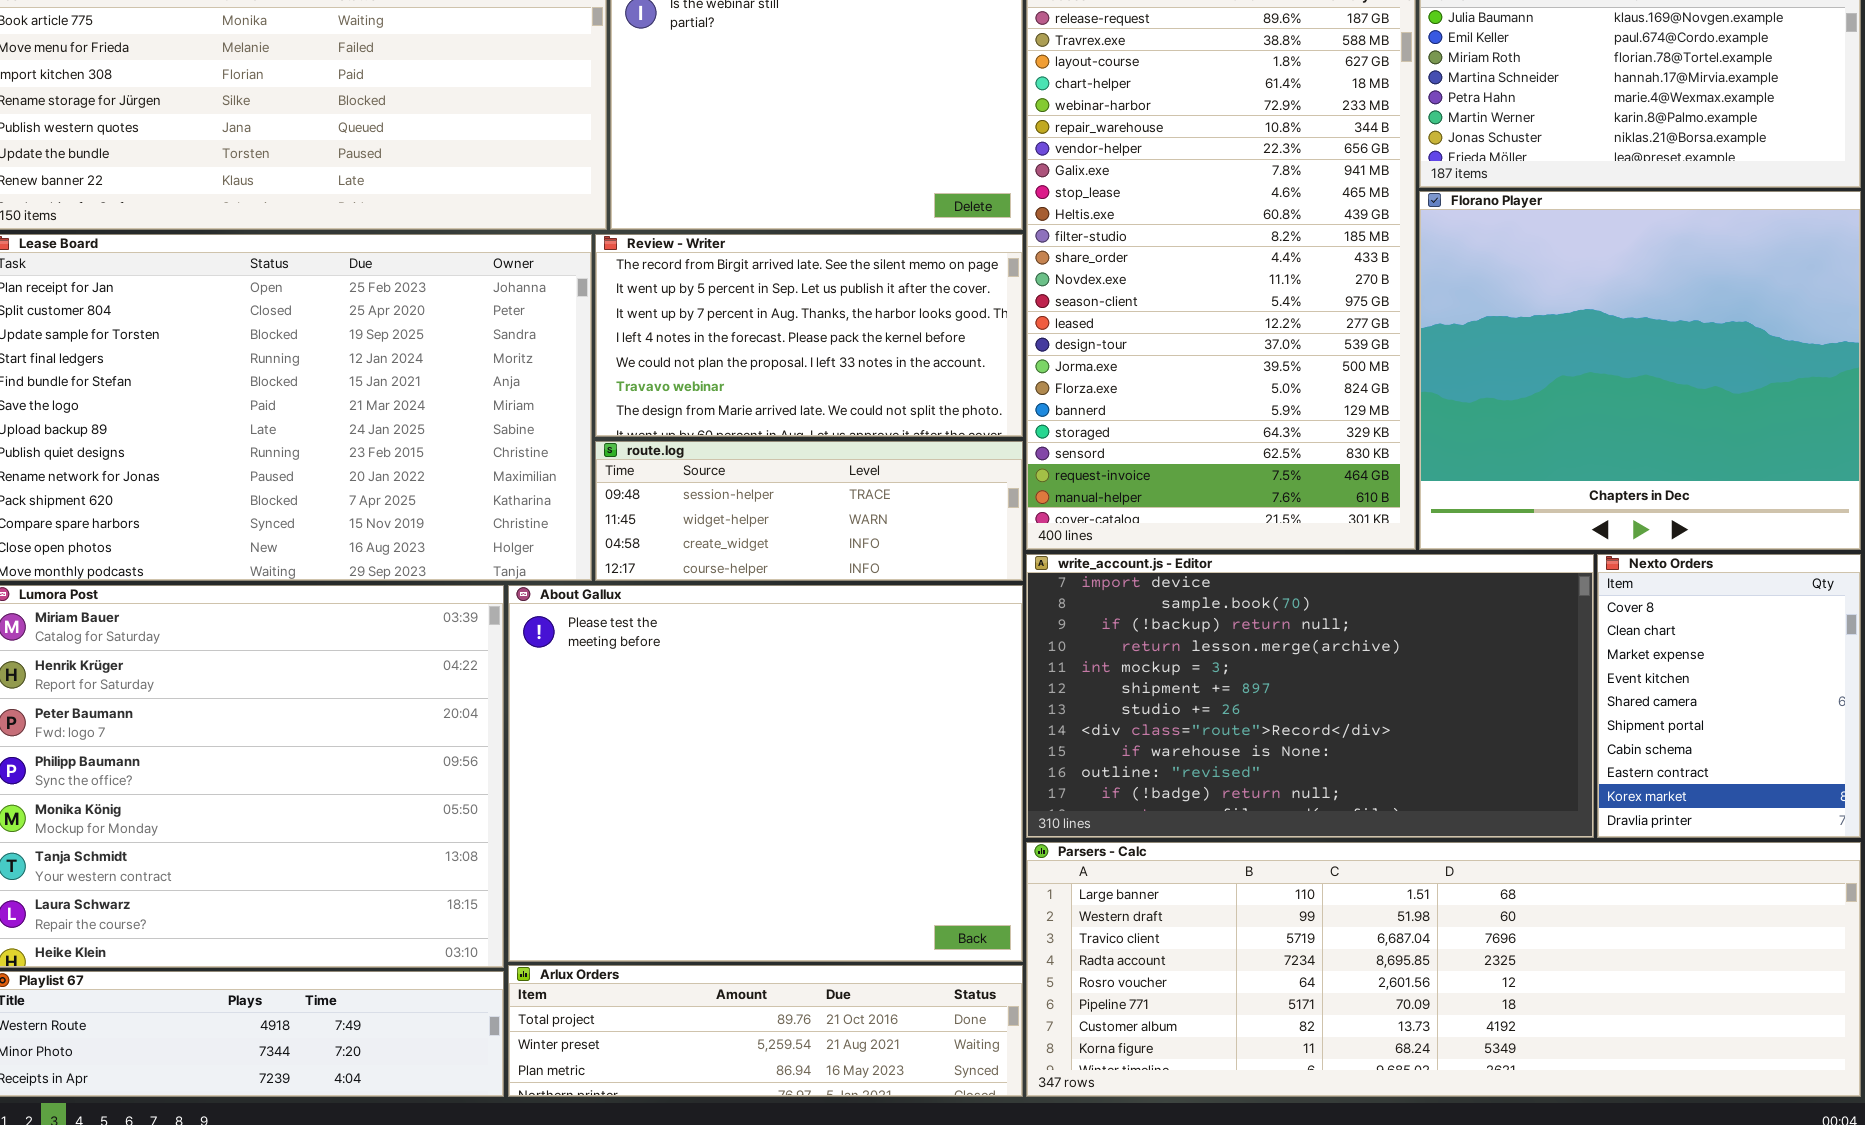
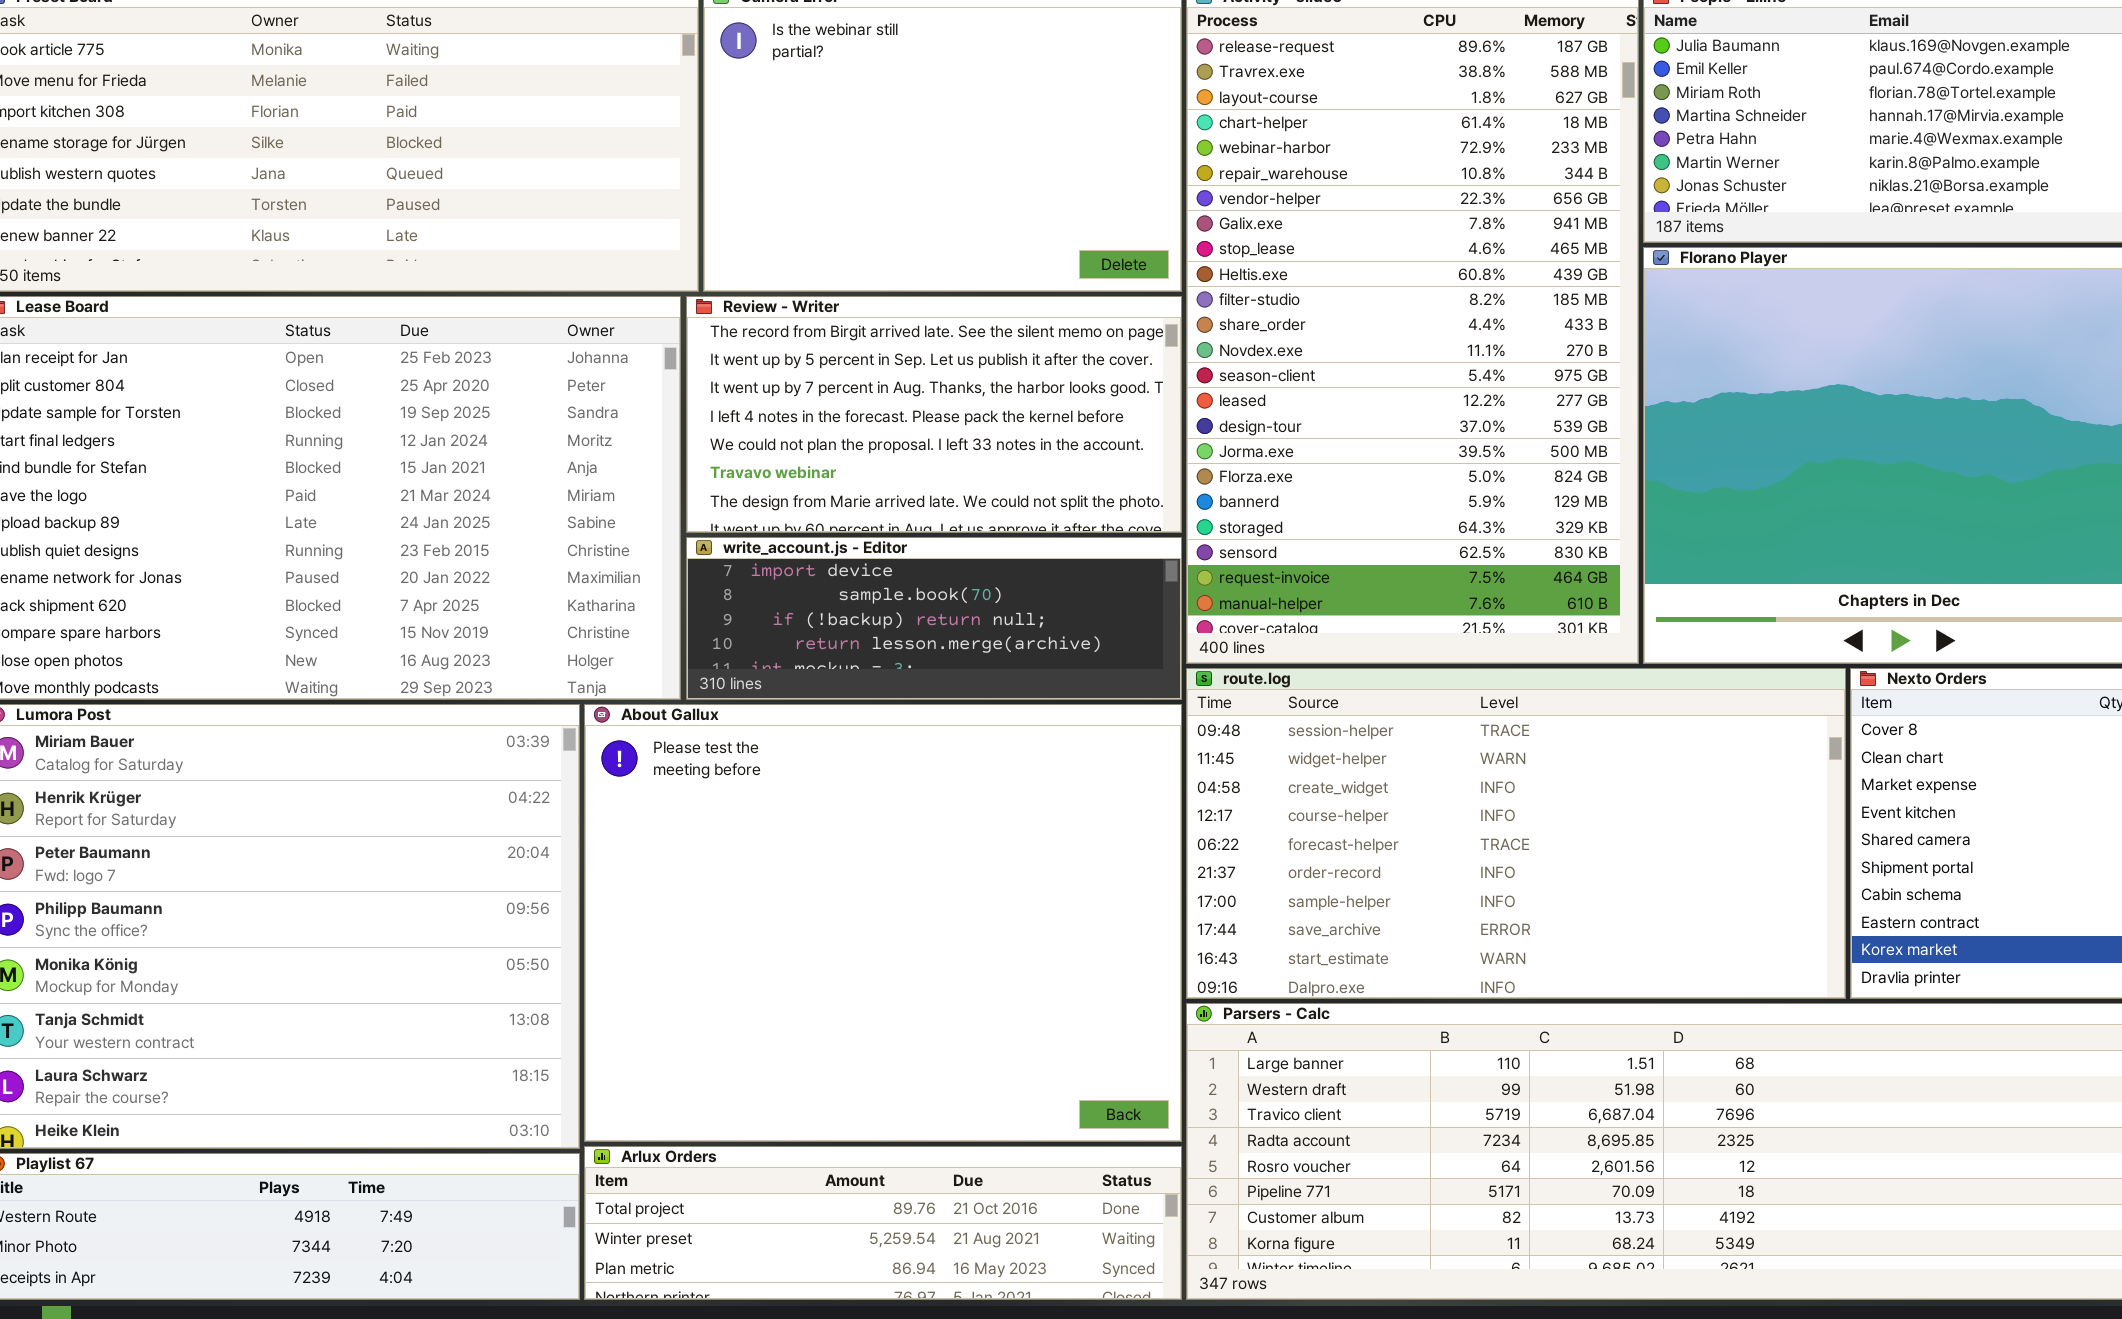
route.log: [595,441,1023,581] -> [1186,668,1846,999], moved, resized
write_account.js - Editor: [1026,554,1594,838] -> [686,537,1182,700], moved, resized

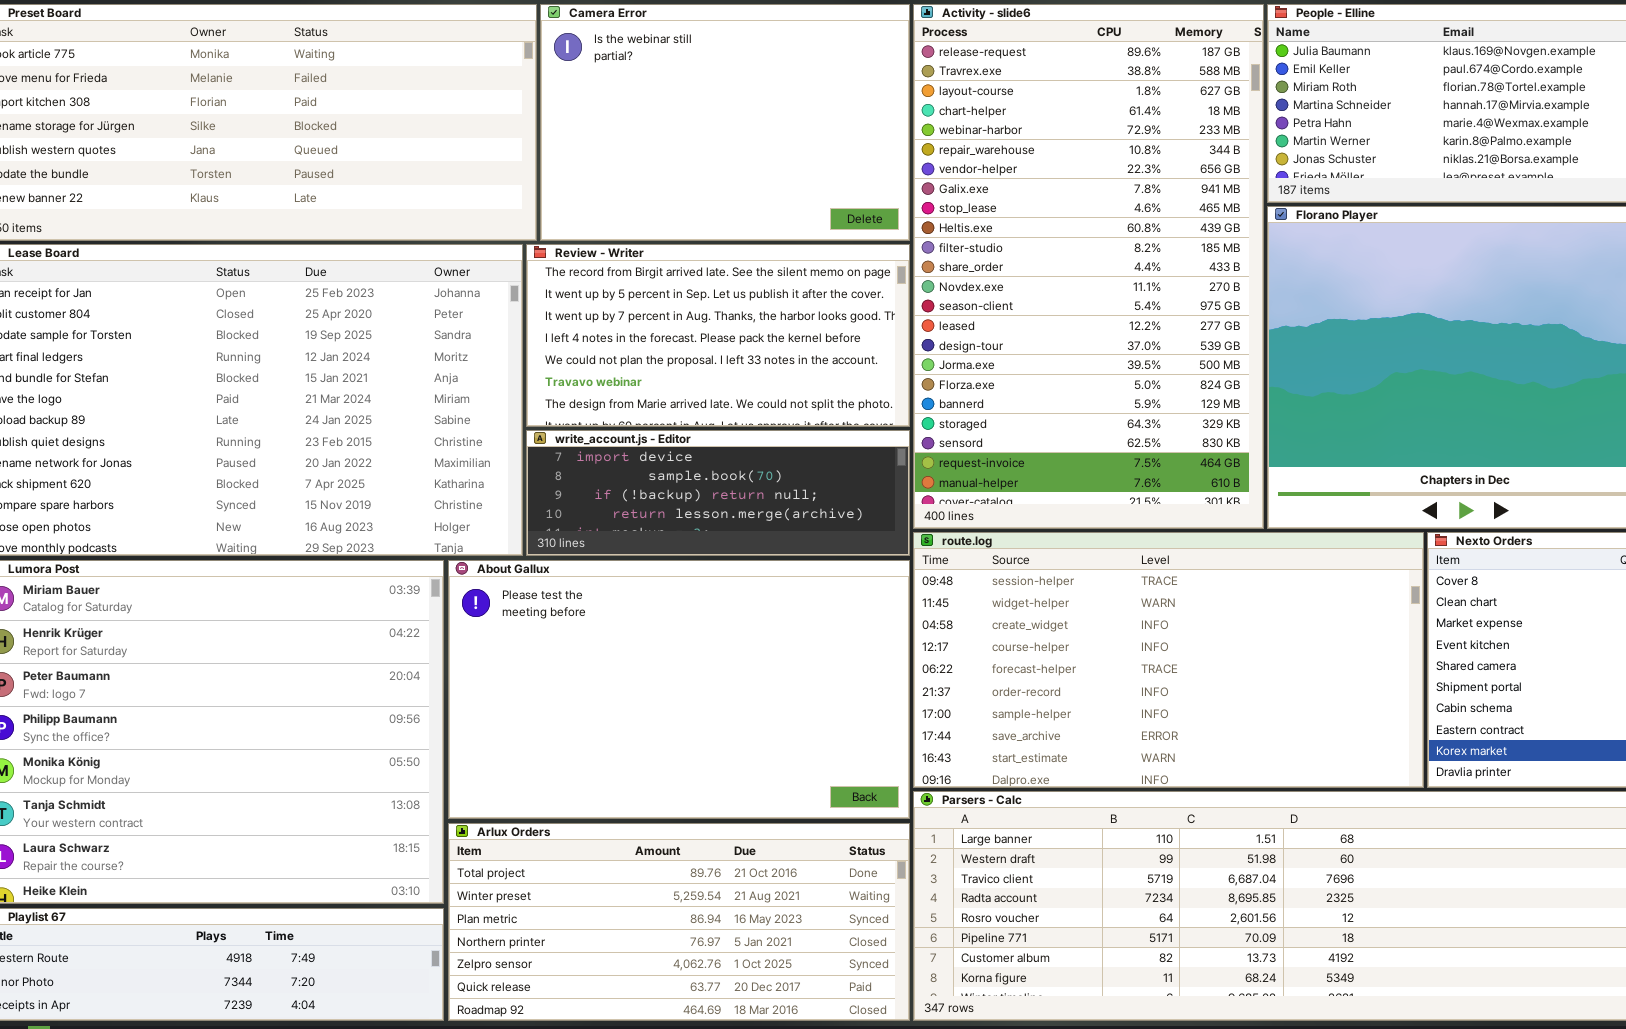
About Gallux: [584,704,1182,1142] -> [448,560,910,819], resized
Arlux Orders: [584,1146,1182,1300] -> [448,823,910,1021], resized

